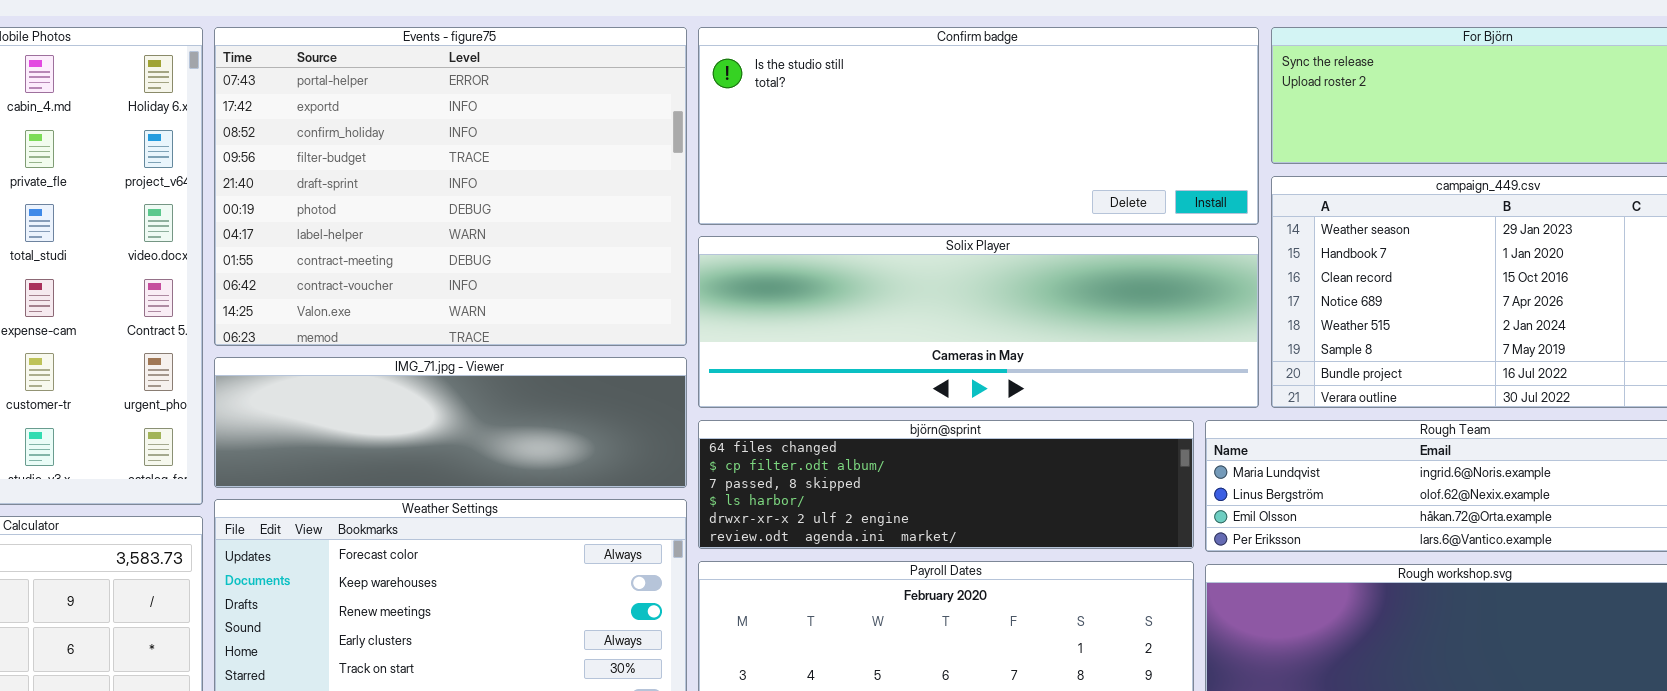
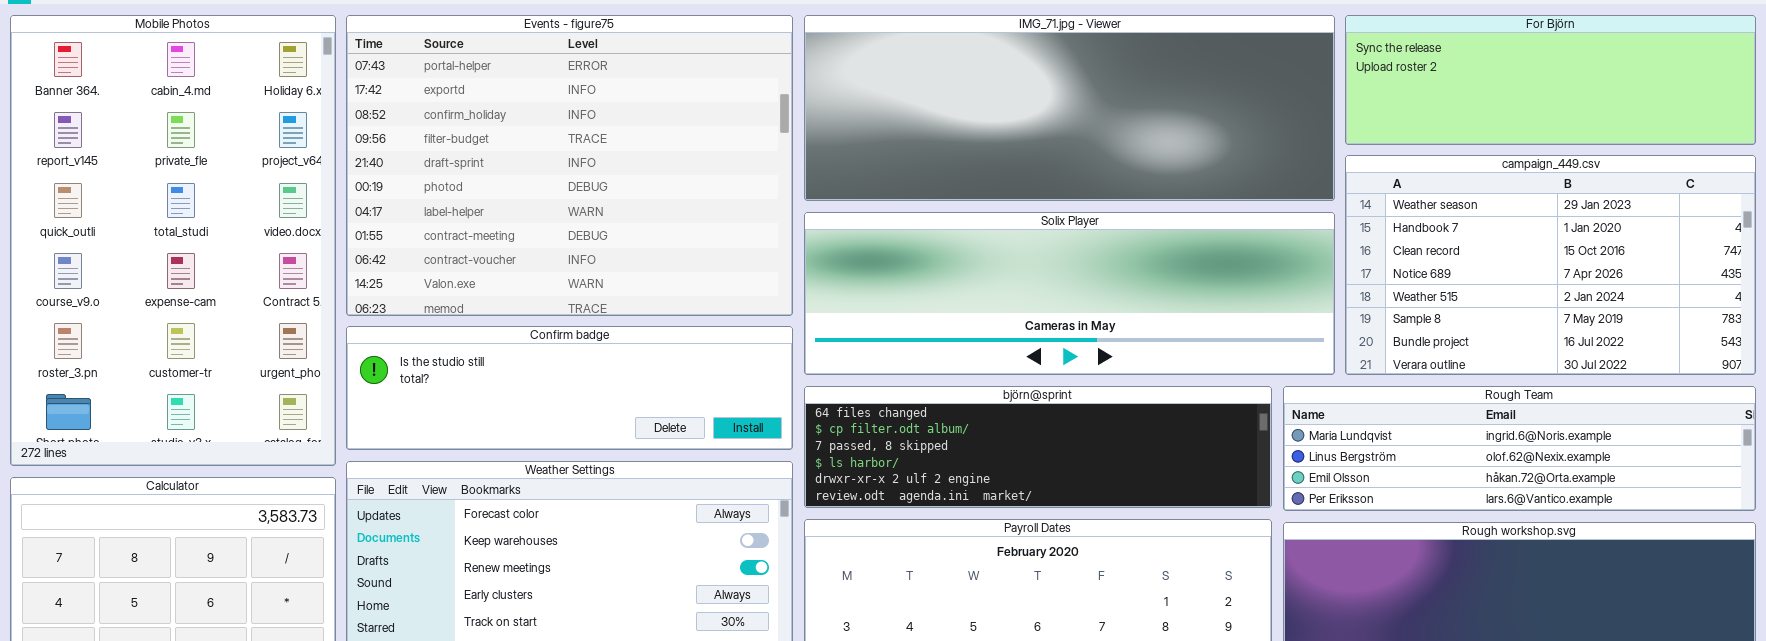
Confirm badge: [698,27,1259,225] -> [346,326,793,450], moved, resized
IMG_71.jpg - Viewer: [214,357,687,488] -> [804,15,1335,201], moved, resized

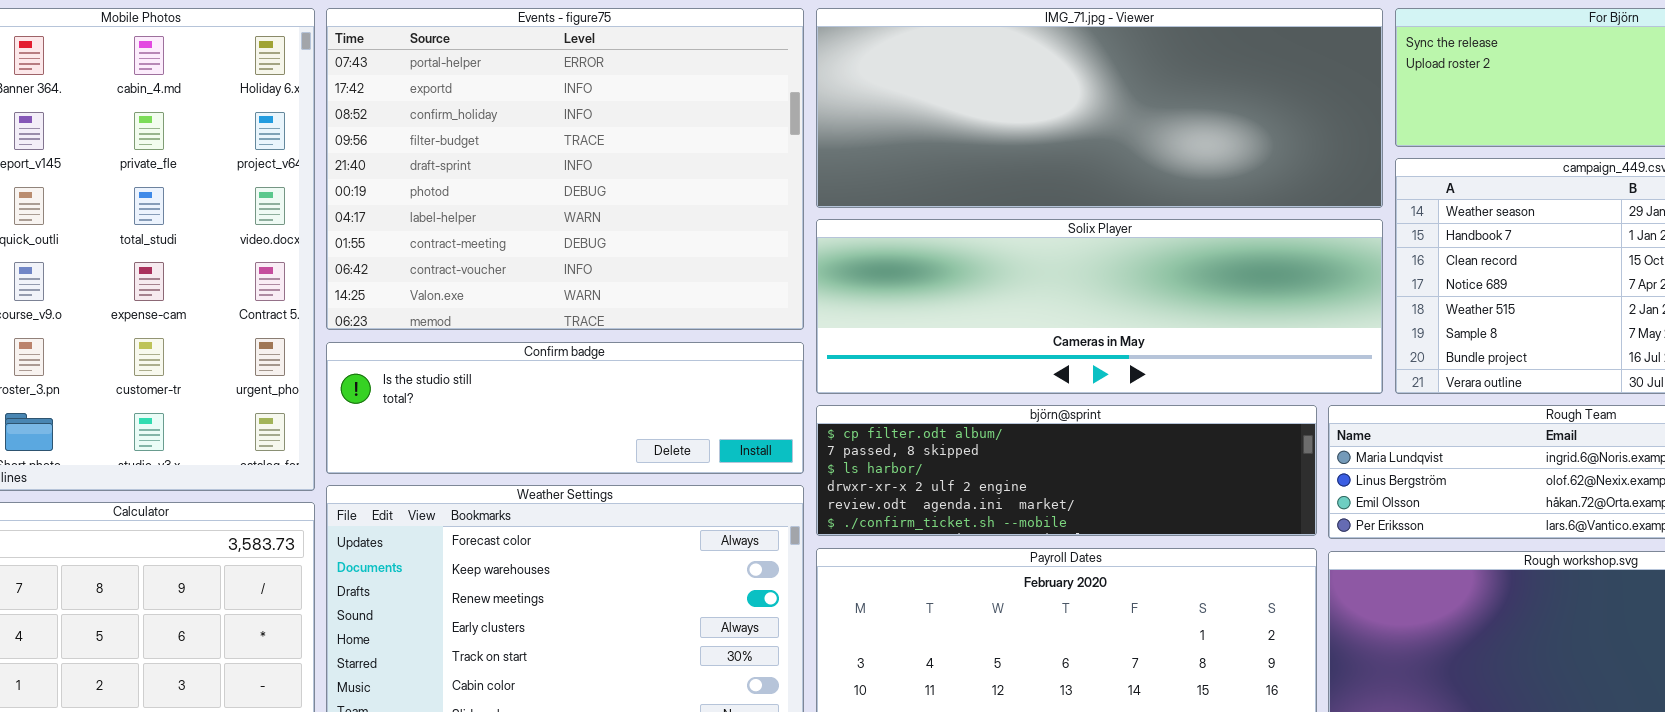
björn@sprint: [804,386,1272,508] -> [816,405,1317,536], scrolled down 1 row

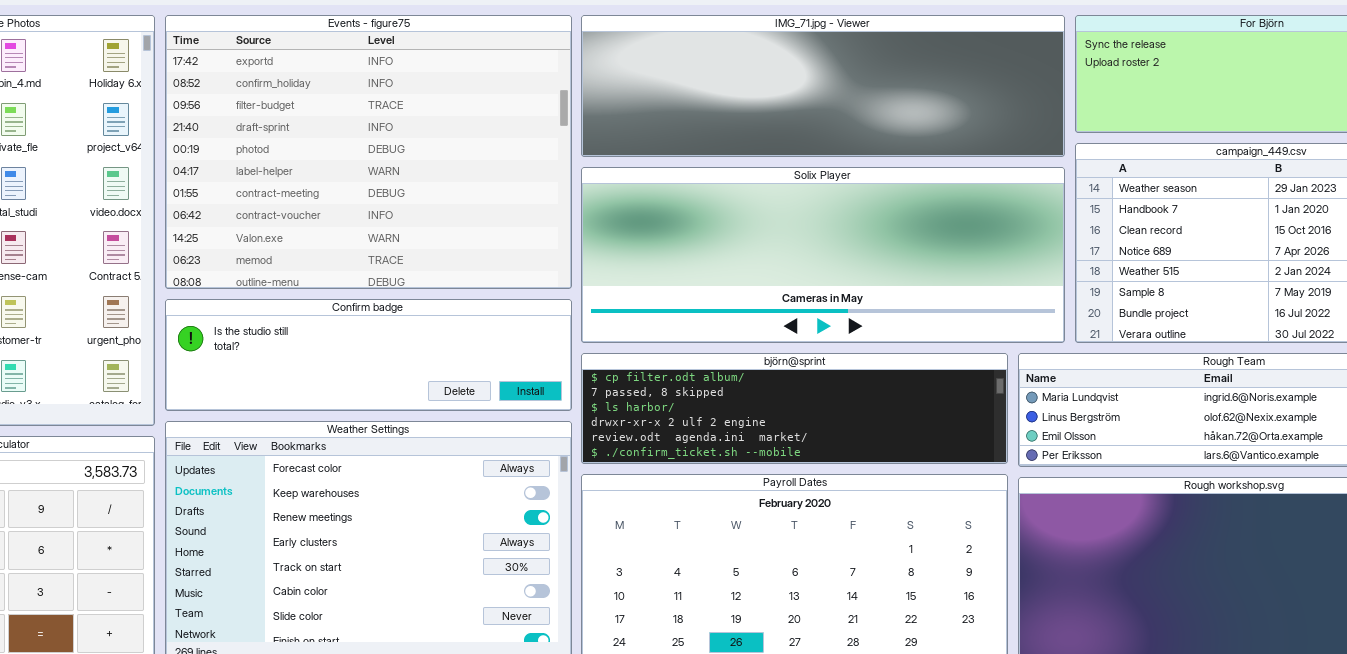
Events - figure75: [326,8,804,330] -> [165,15,572,289], scrolled down 1 row
IMG_71.jpg - Viewer: [816,8,1383,208] -> [581,15,1065,157], resized
Solix Player: [816,219,1383,394] -> [581,167,1065,343], resized

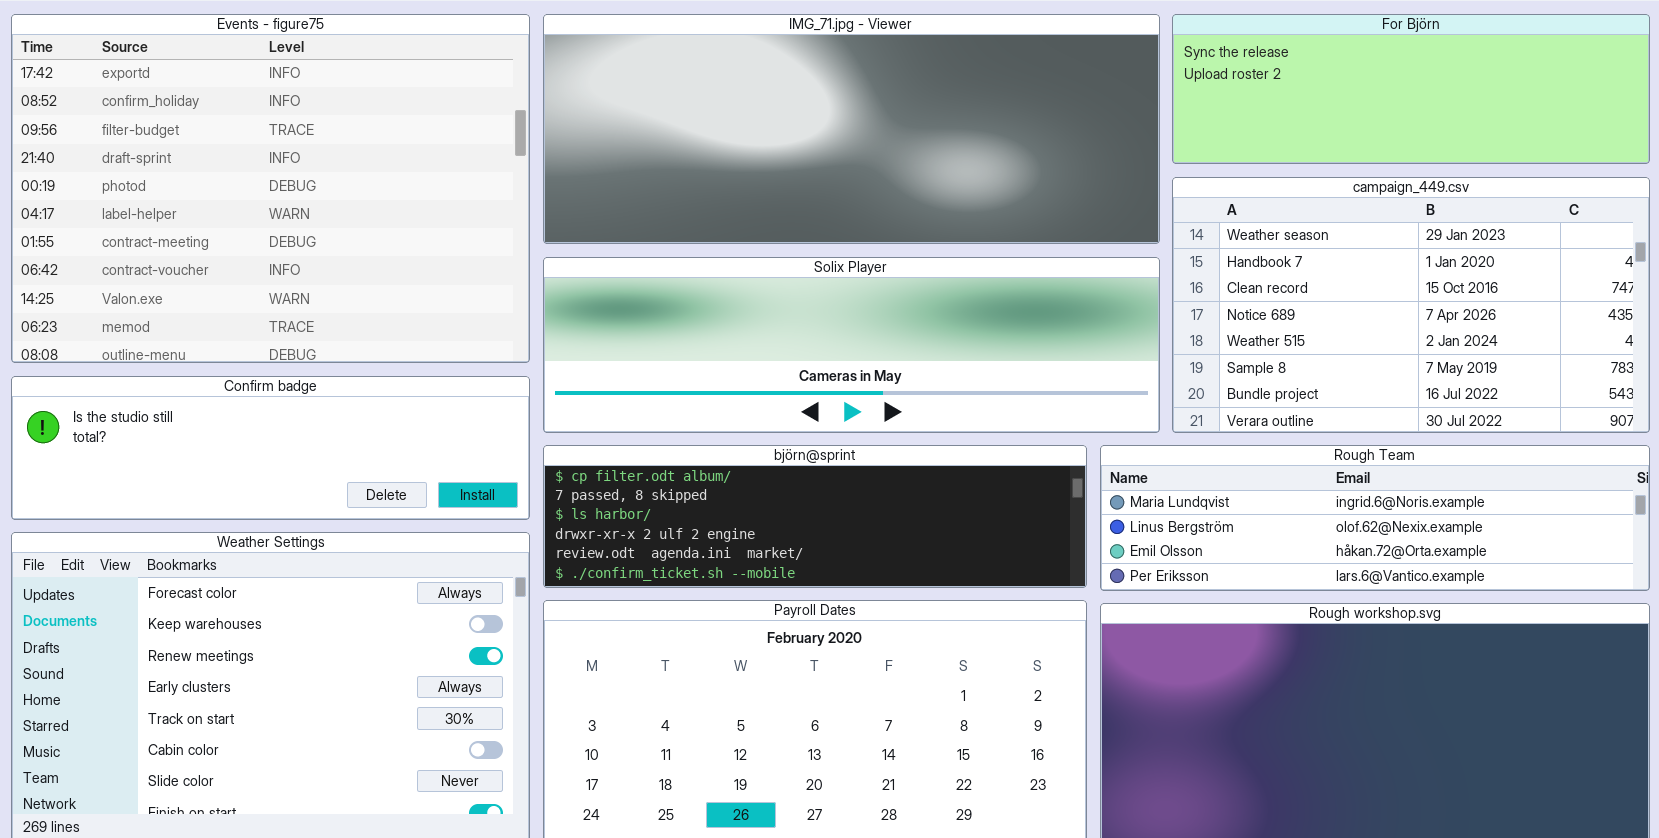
IMG_71.jpg - Viewer: [581,15,1065,157] -> [543,14,1160,244], resized
Solix Player: [581,167,1065,343] -> [543,257,1160,433], resized

